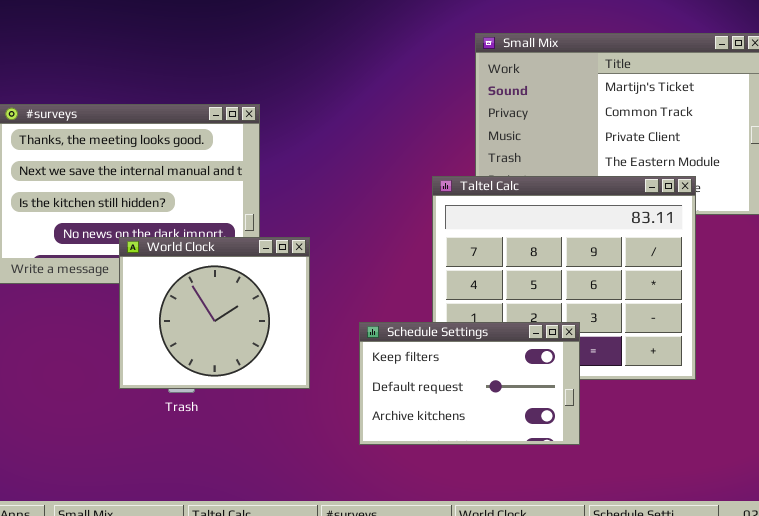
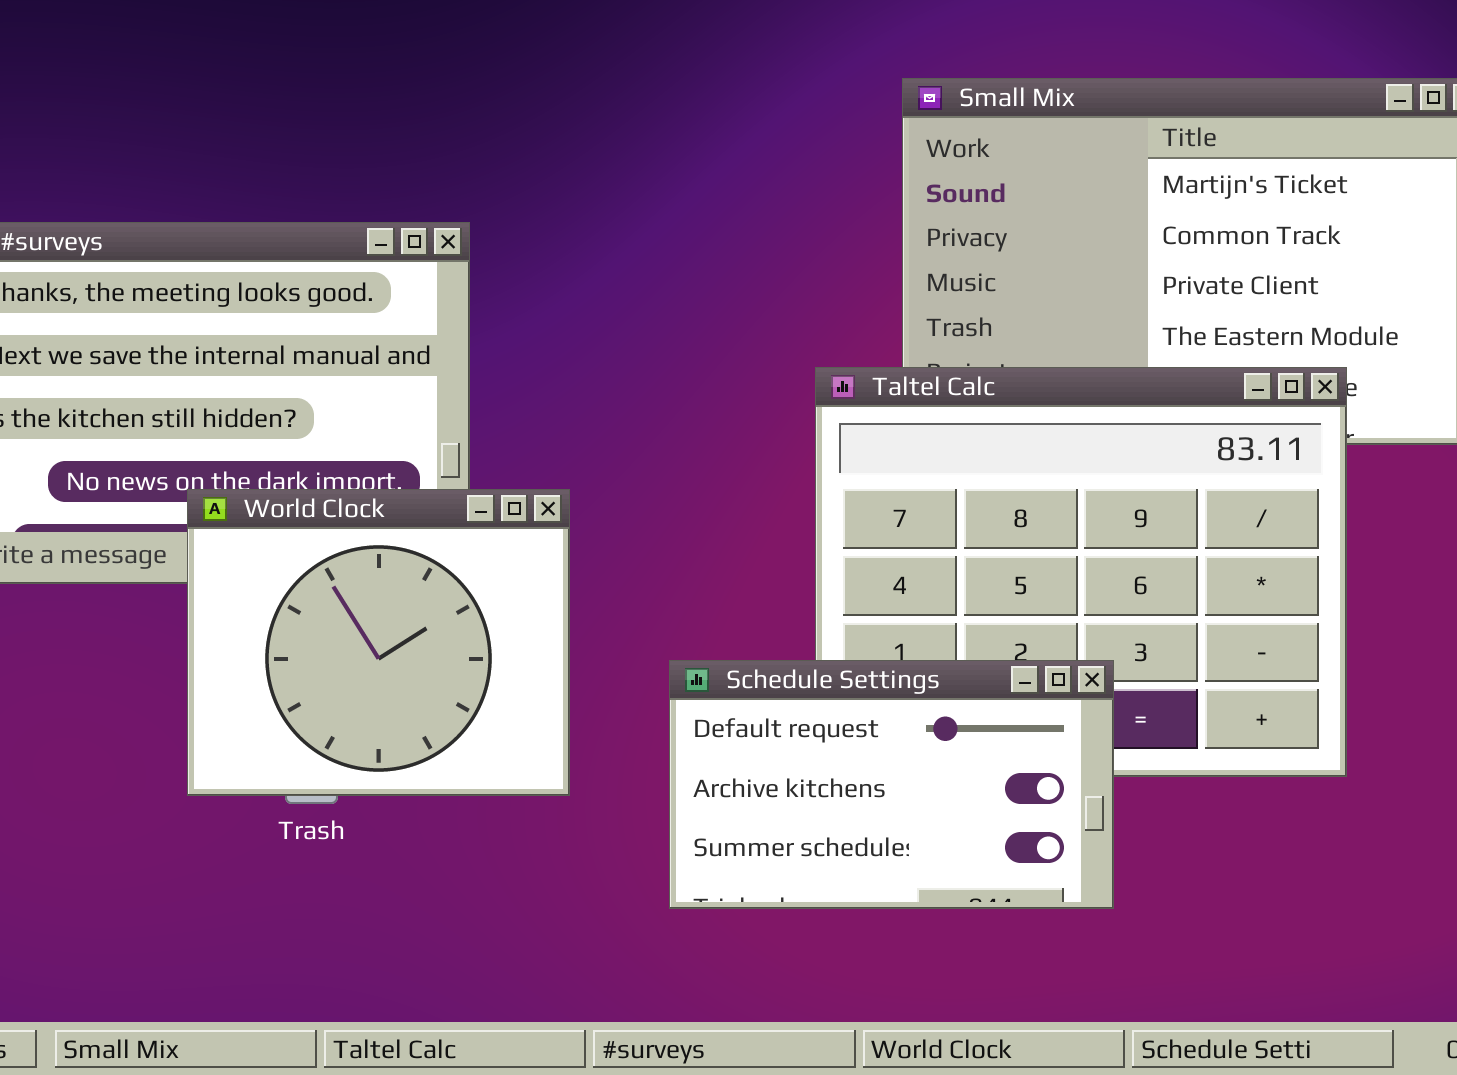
Schedule Settings: [359,322,580,445] -> [669,660,1114,909], scrolled down 1 row

